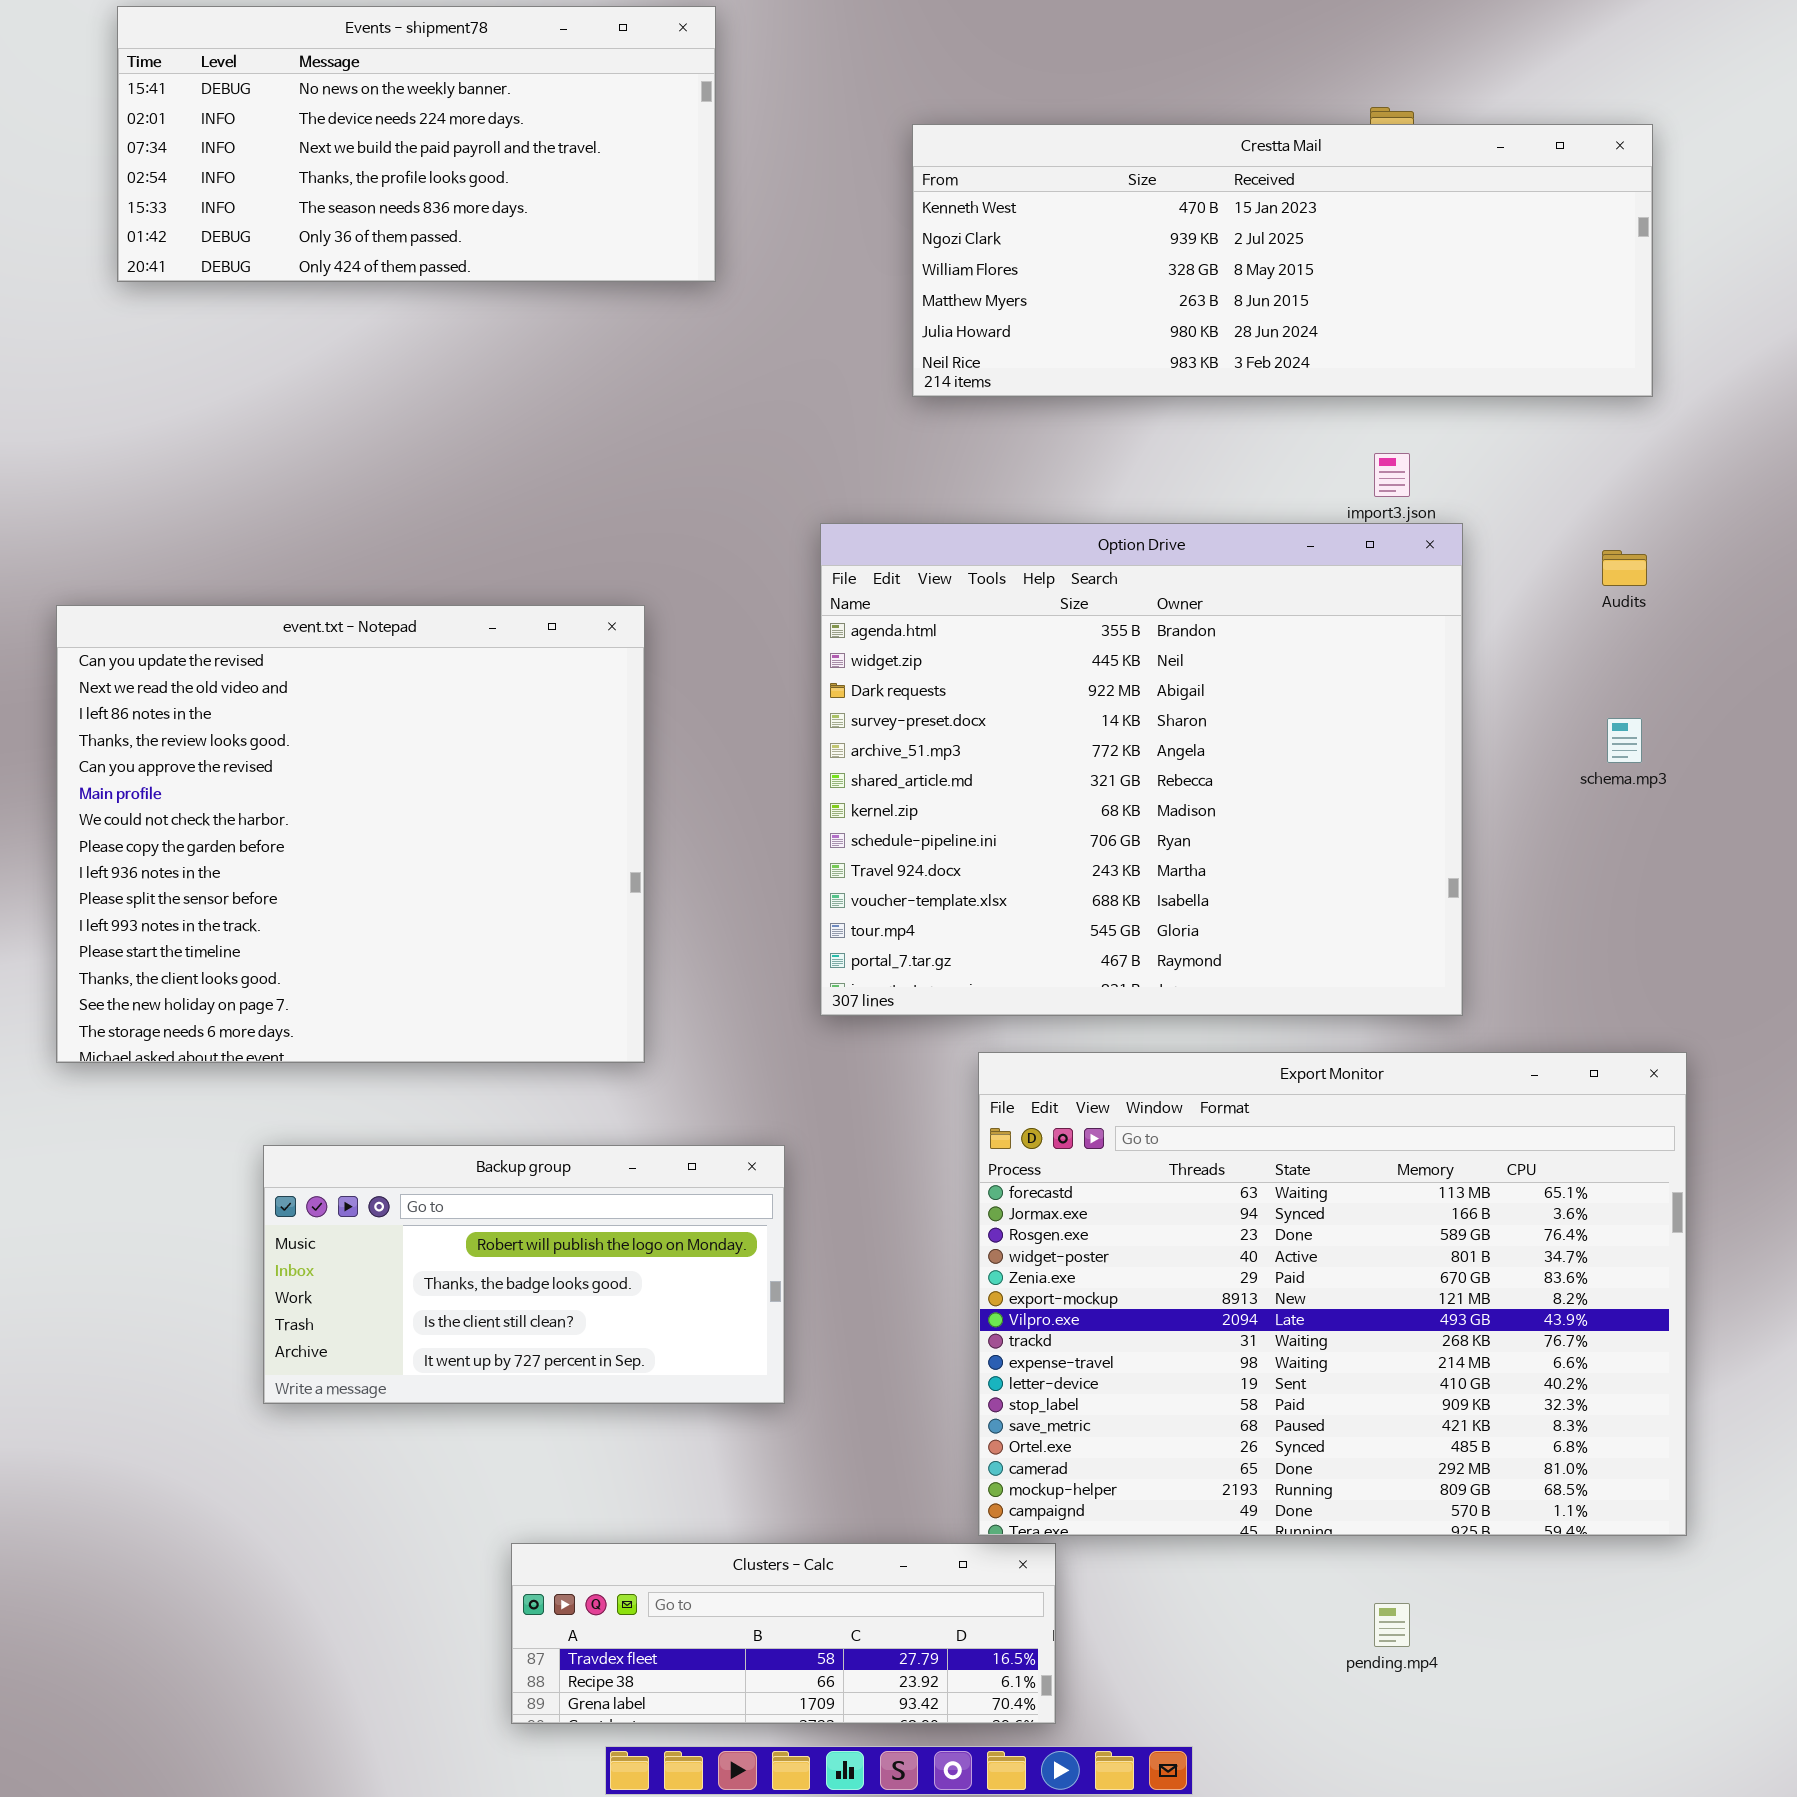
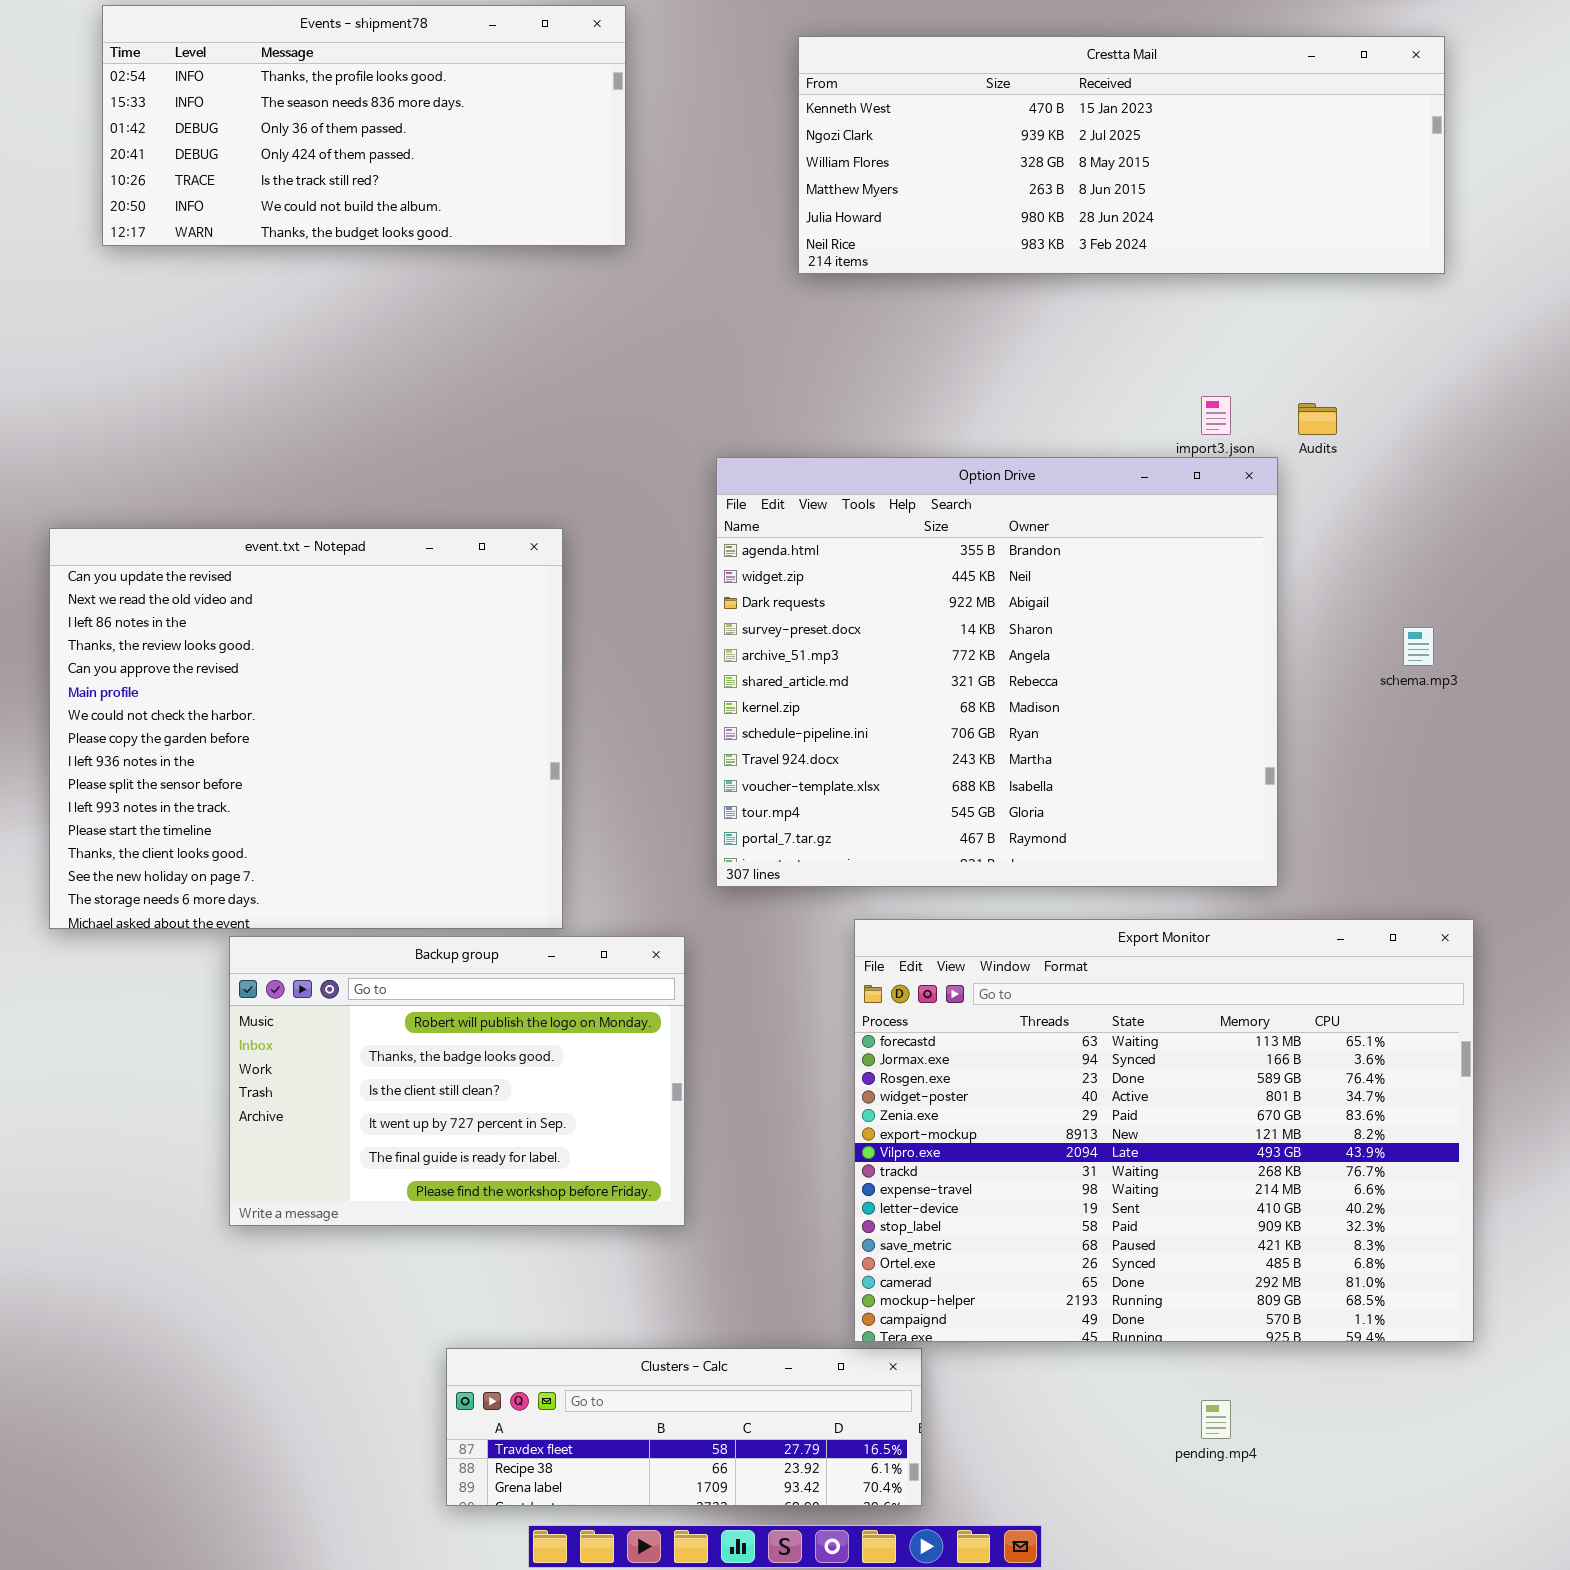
Events - shipment78: [117,6,716,282] -> [102,5,626,246], scrolled down 3 rows
Crestta Mail: [912,124,1653,397] -> [798,36,1445,274], moved
Audits: [1602,550,1647,586] -> [1298,403,1337,435], moved
Backup group: [263,1145,785,1404] -> [229,936,685,1226], resized

